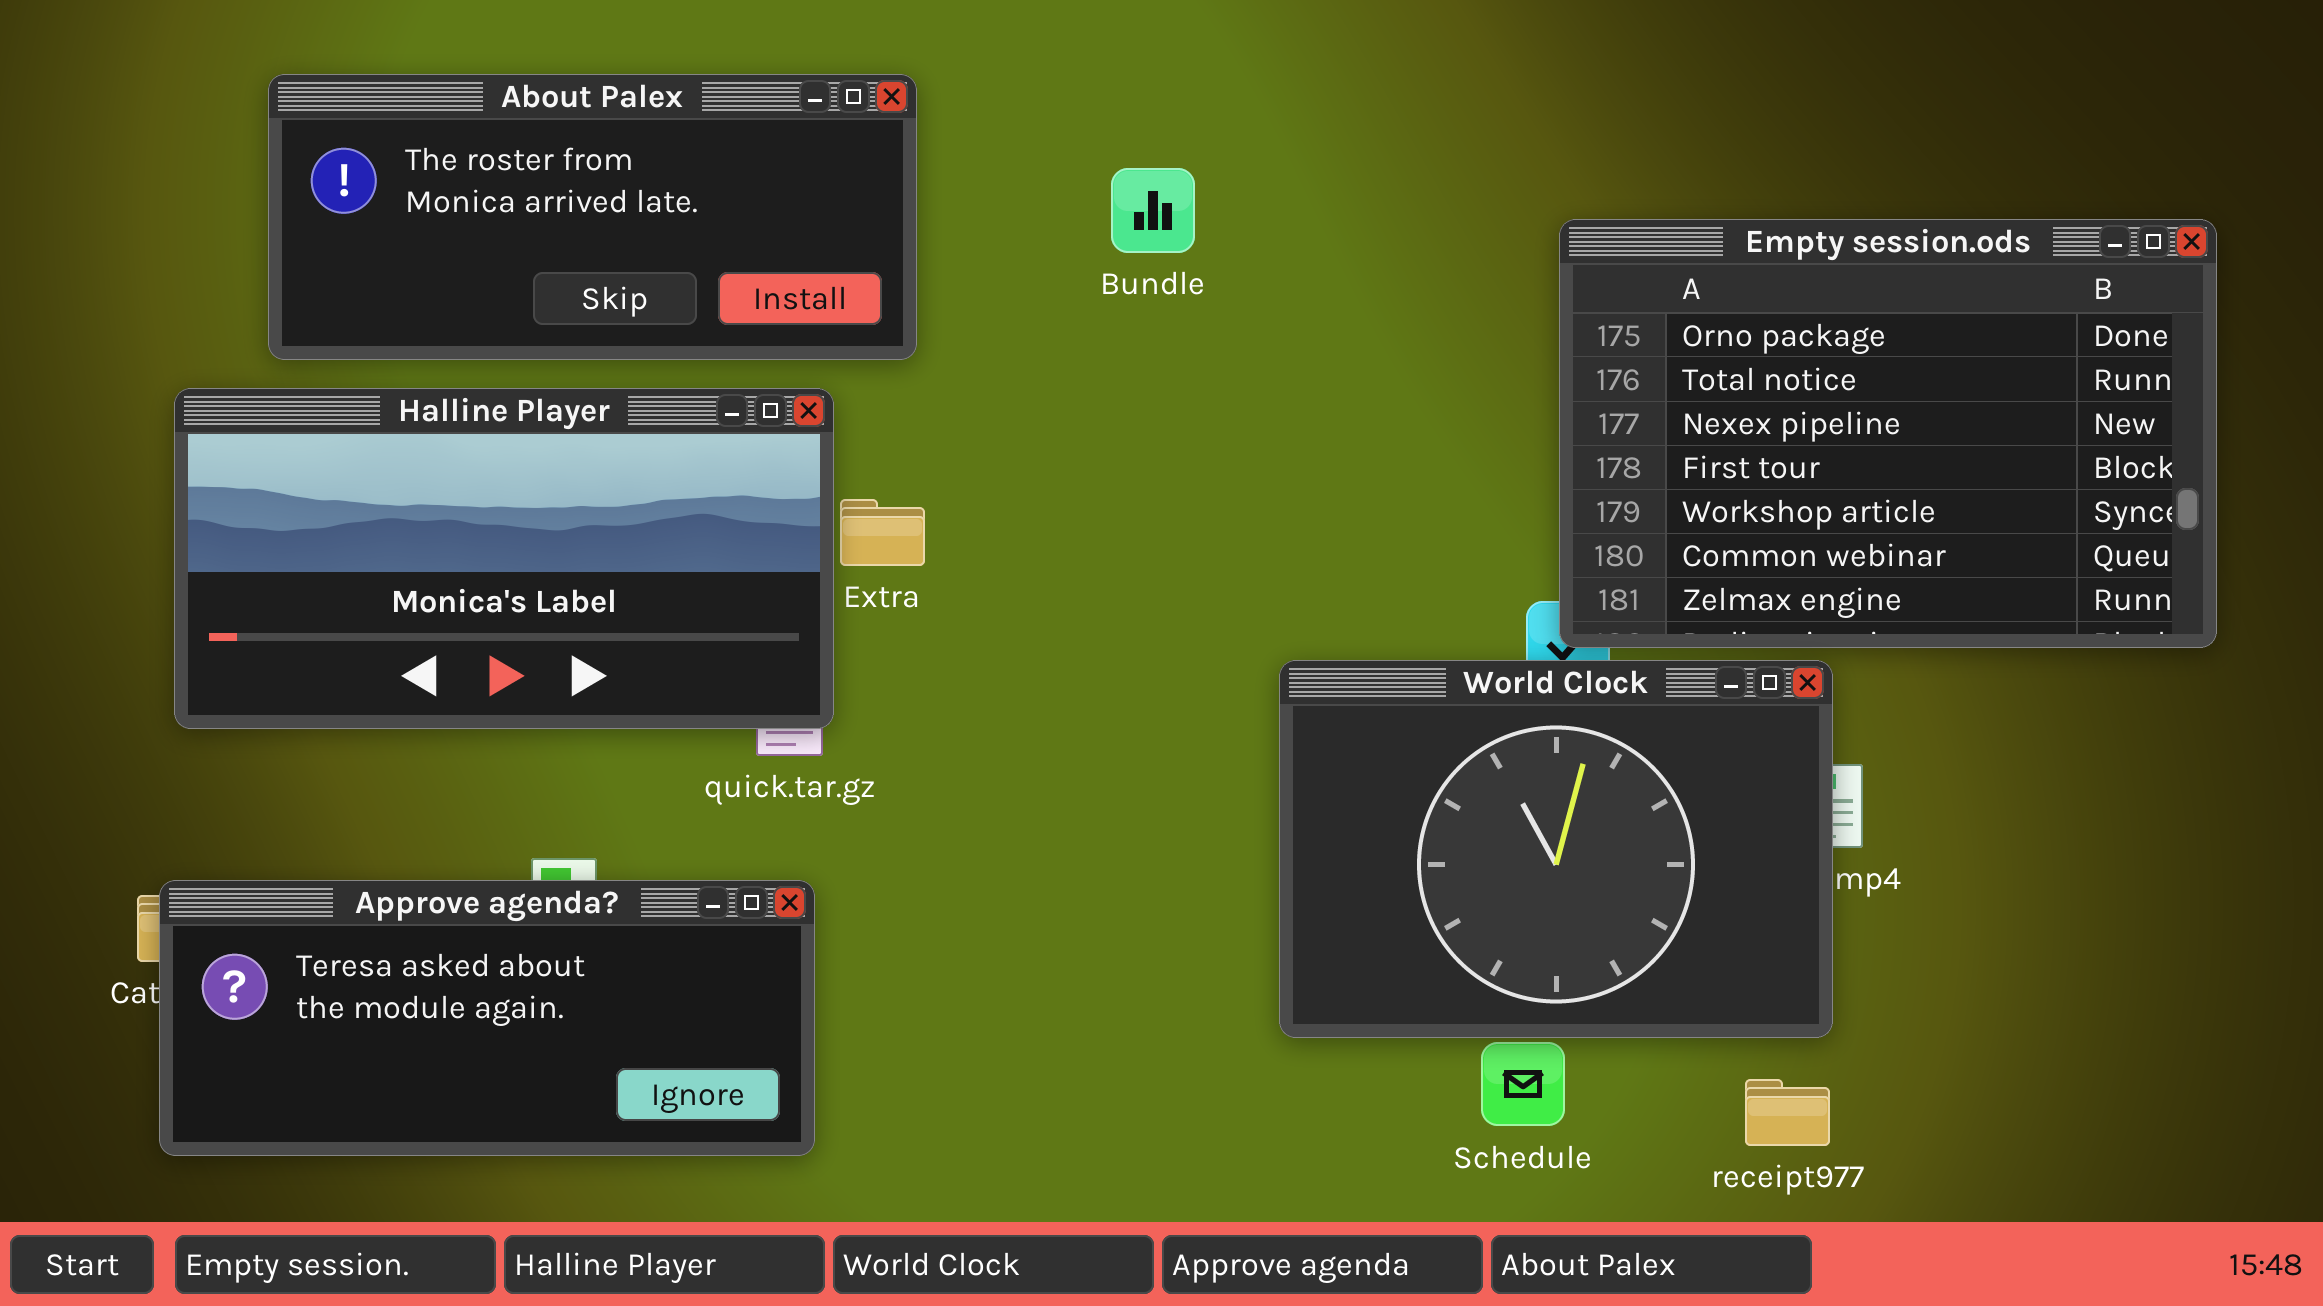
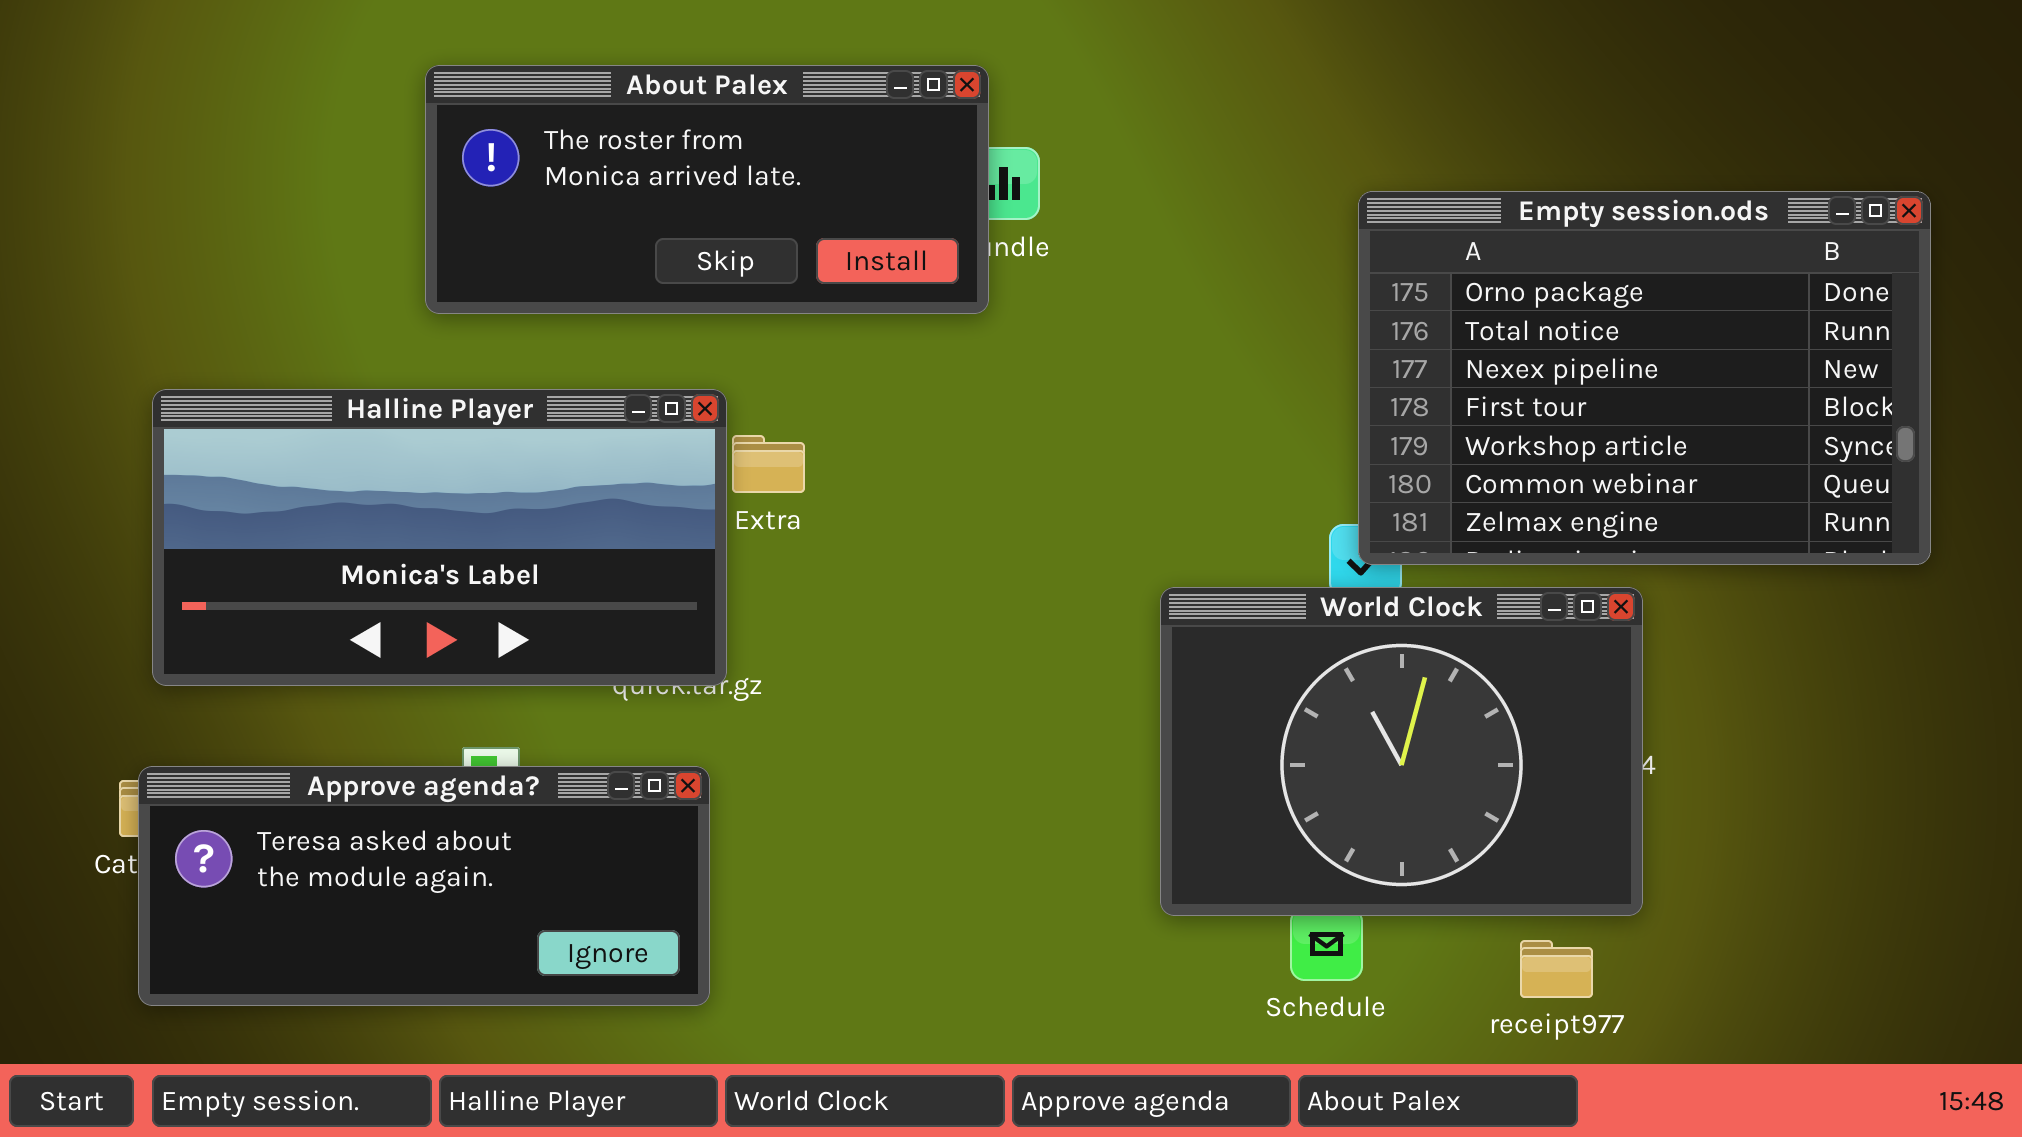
About Palex: [268,74,917,360] -> [425,65,989,314], moved
Halline Player: [174,388,834,729] -> [152,389,727,686], moved
World Clock: [1279,660,1833,1038] -> [1160,587,1643,916], moved

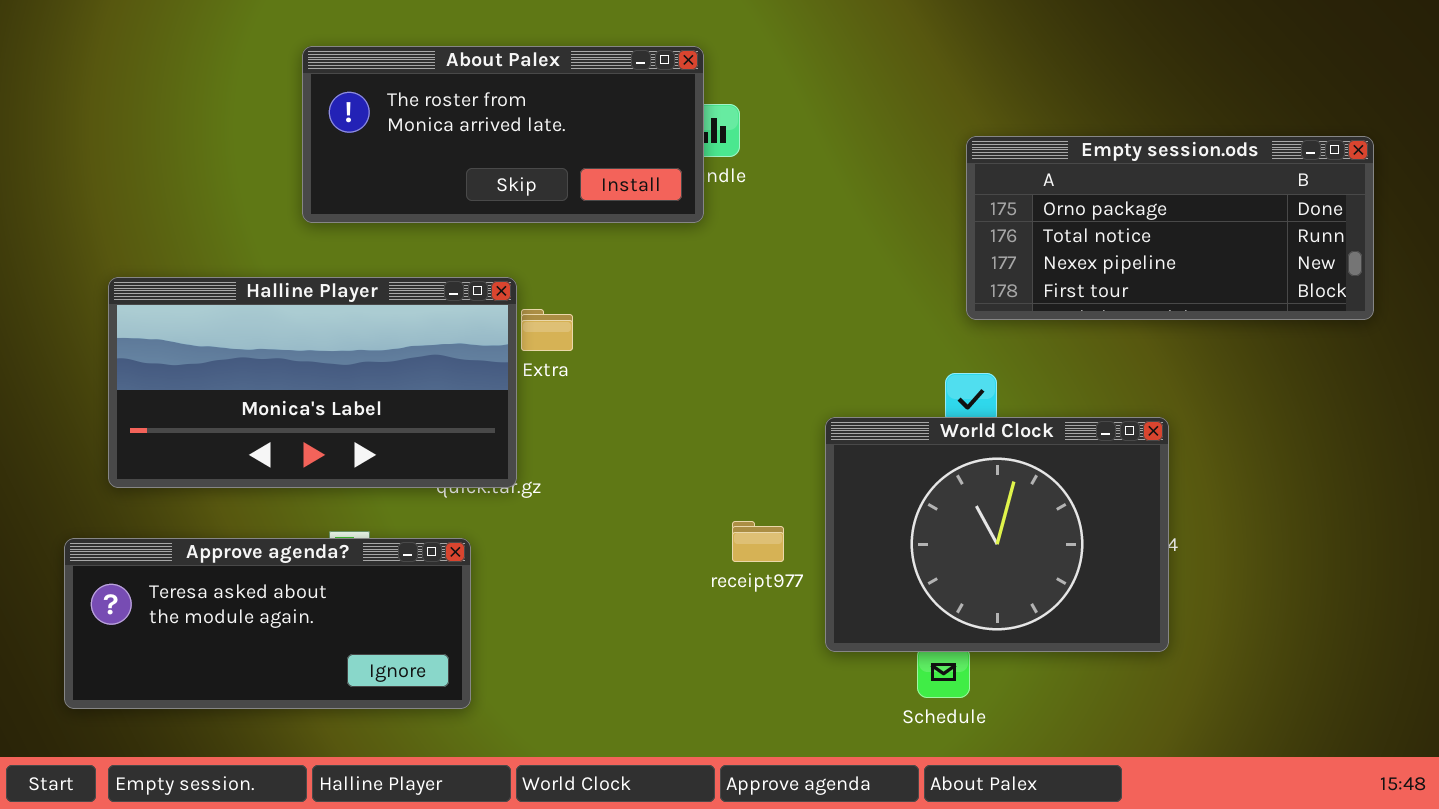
Empty session.ods: [1358,191,1931,565] -> [966,136,1374,320], resized
Approve agenda?: [138,766,710,1006] -> [64,538,471,709], moved
receipt977: [1520,940,1593,998] -> [732,521,784,562], moved

